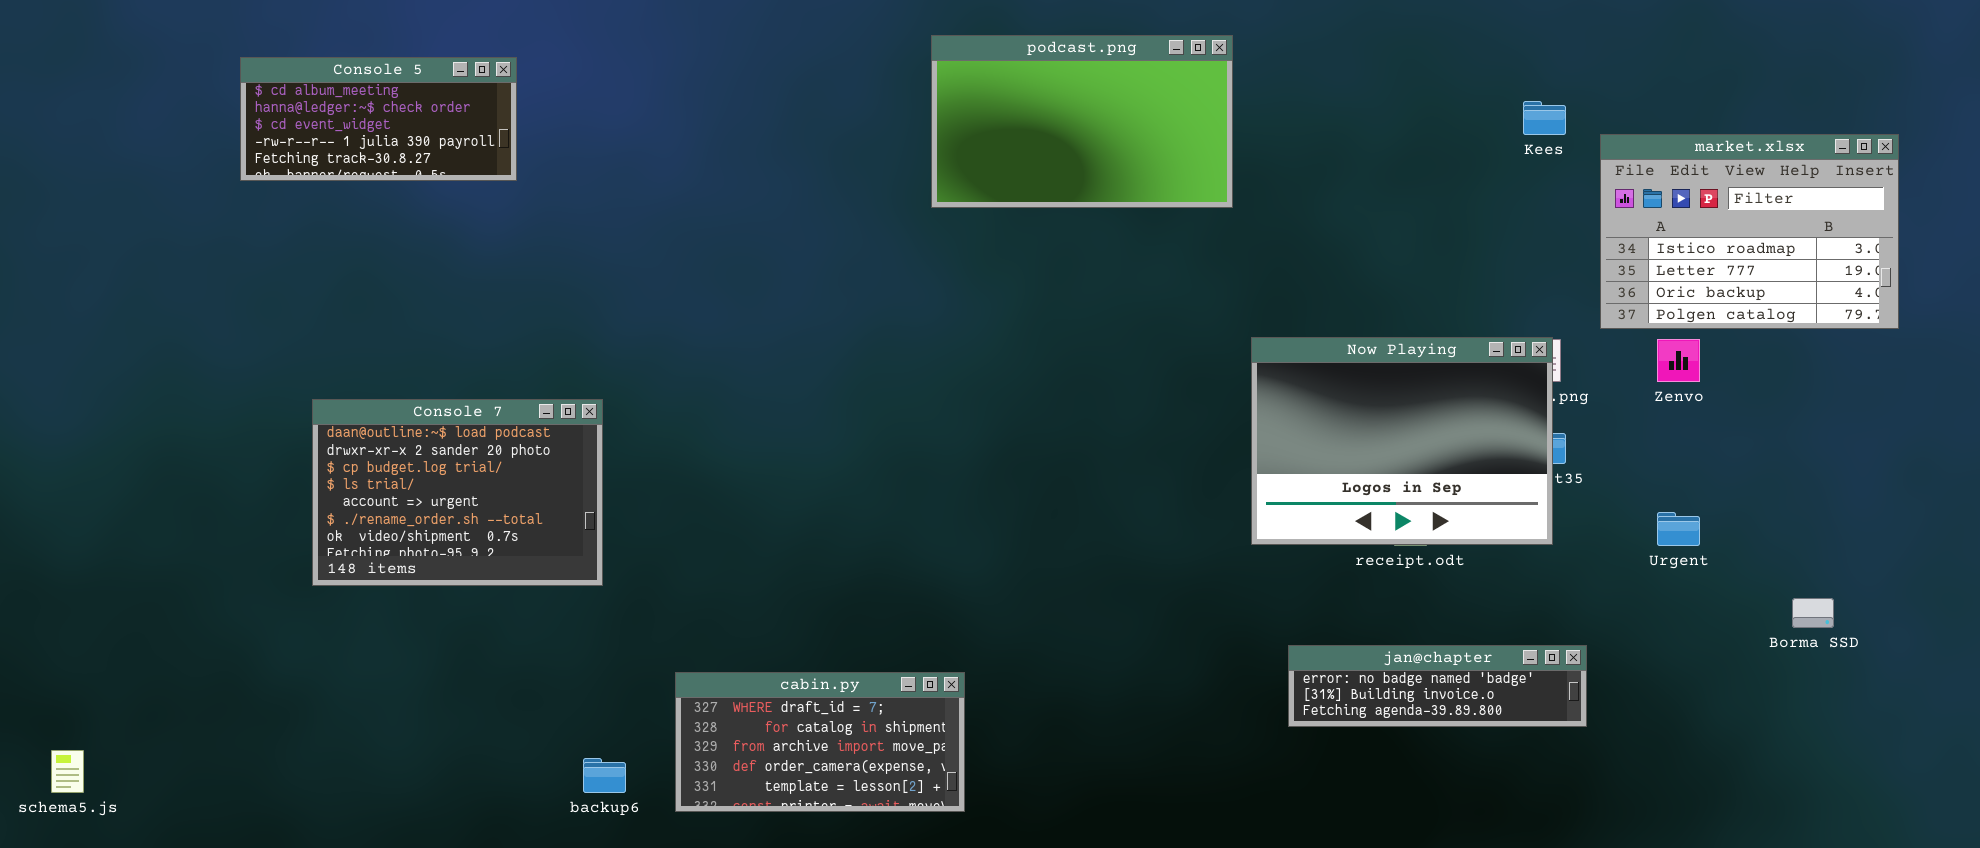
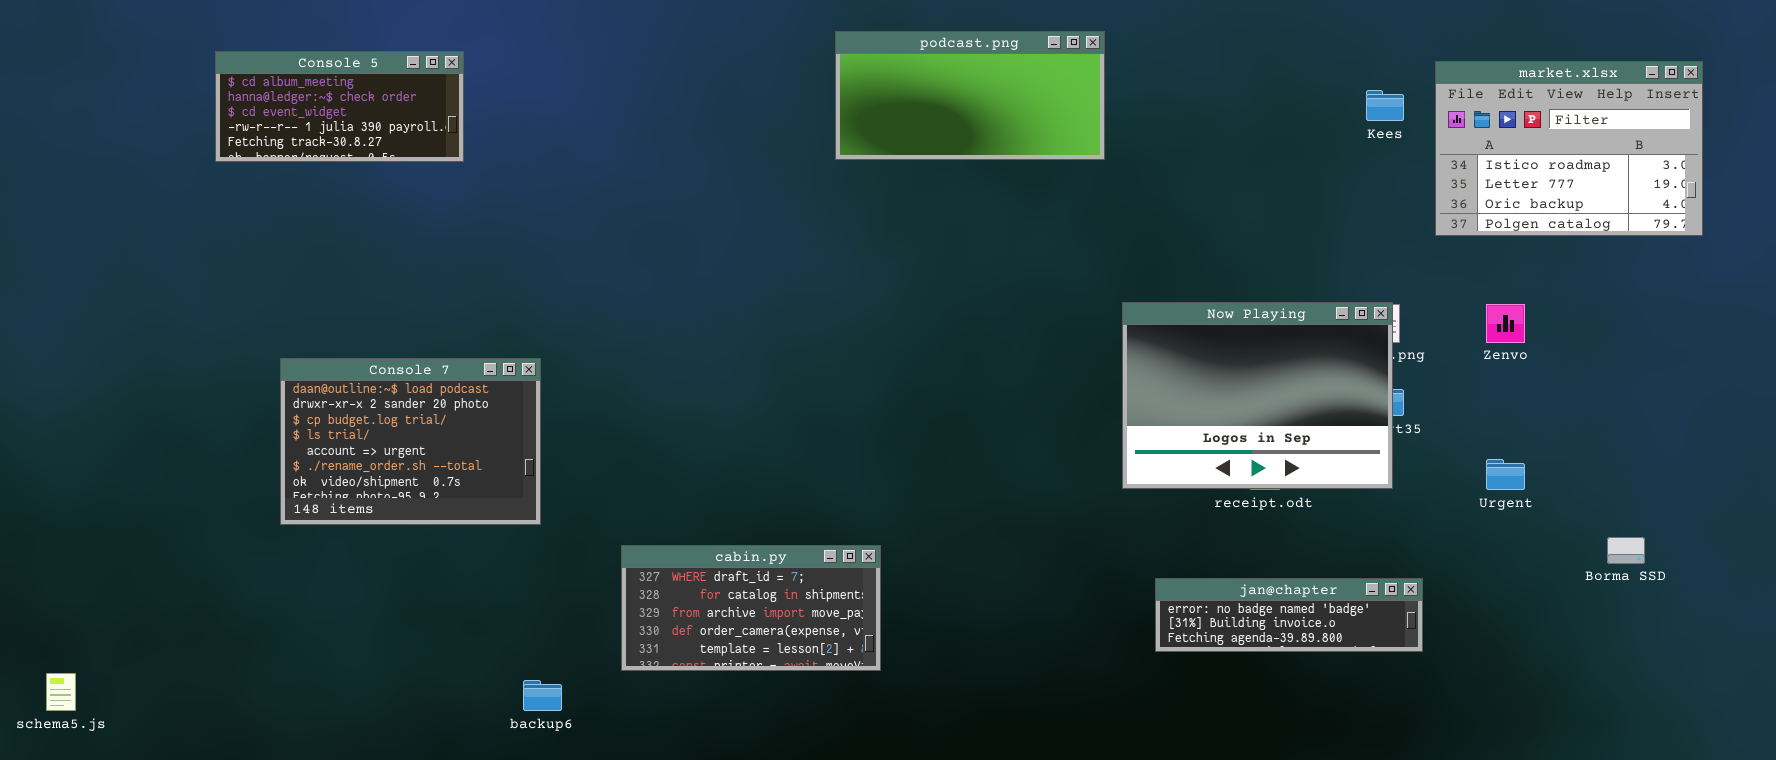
podcast.png: [931,35,1233,208] -> [835,31,1105,160], resized
market.xlsx: [1600,134,1899,329] -> [1435,61,1703,236], moved
cabin.py: [675,672,965,812] -> [621,545,881,671], moved

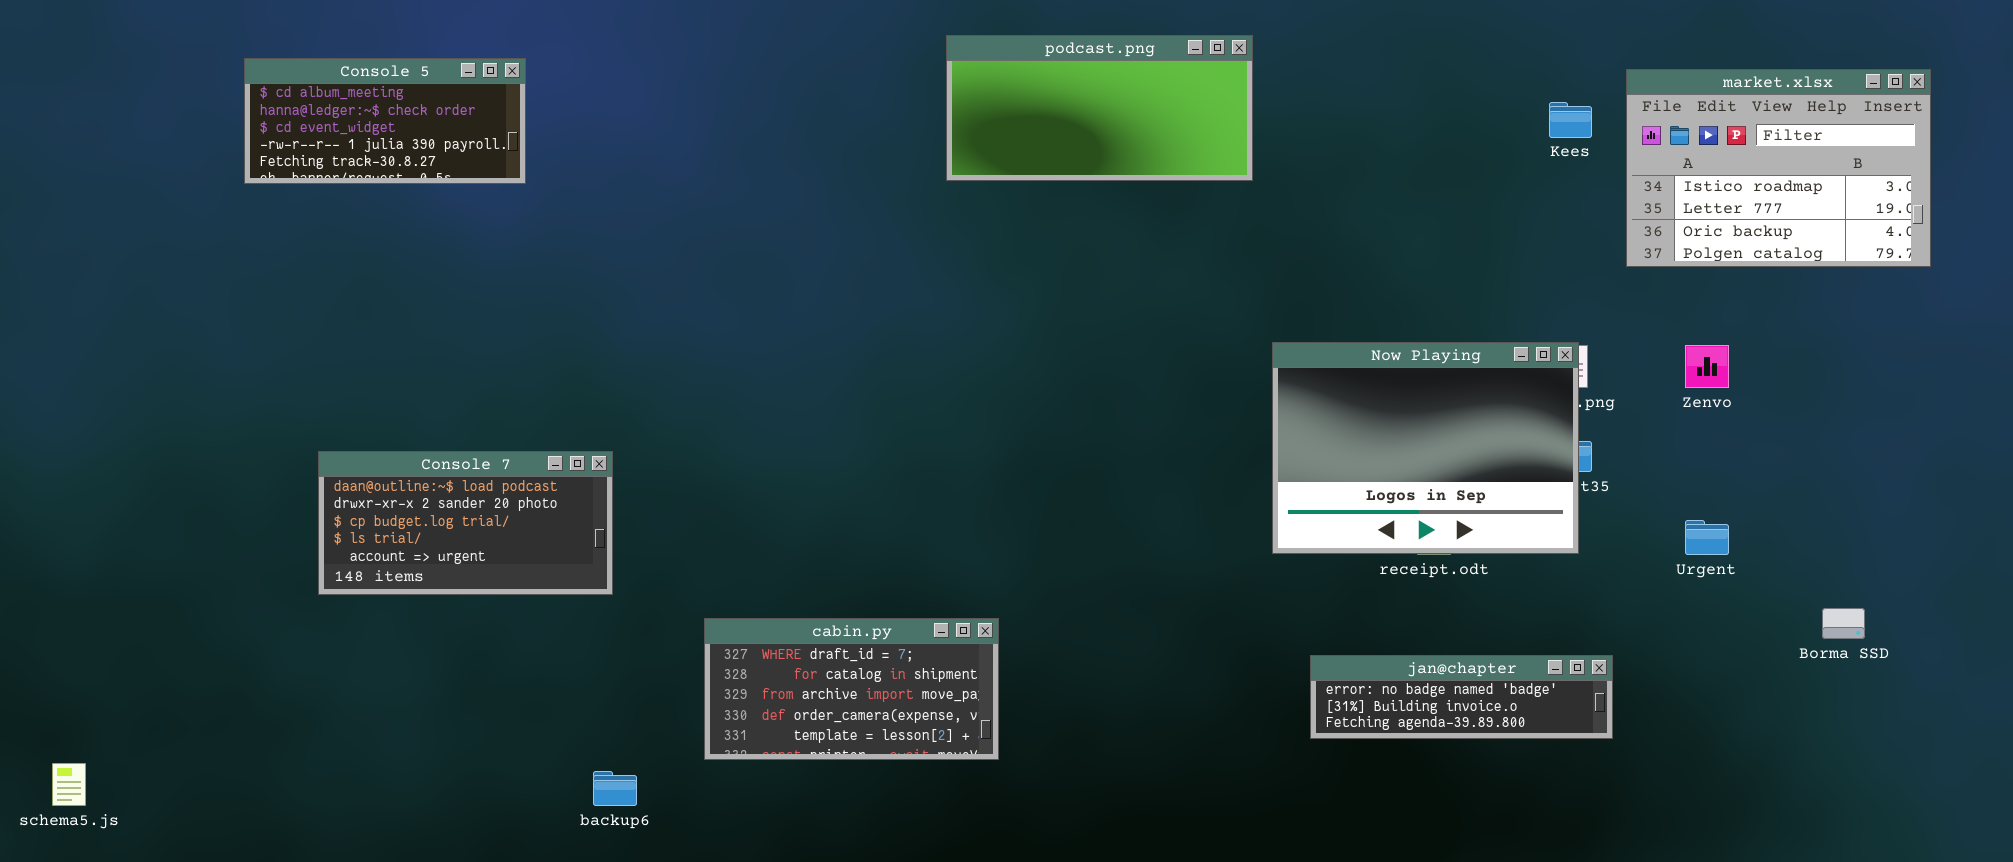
Console 7: [280,358,541,525] -> [318,451,613,595], resized

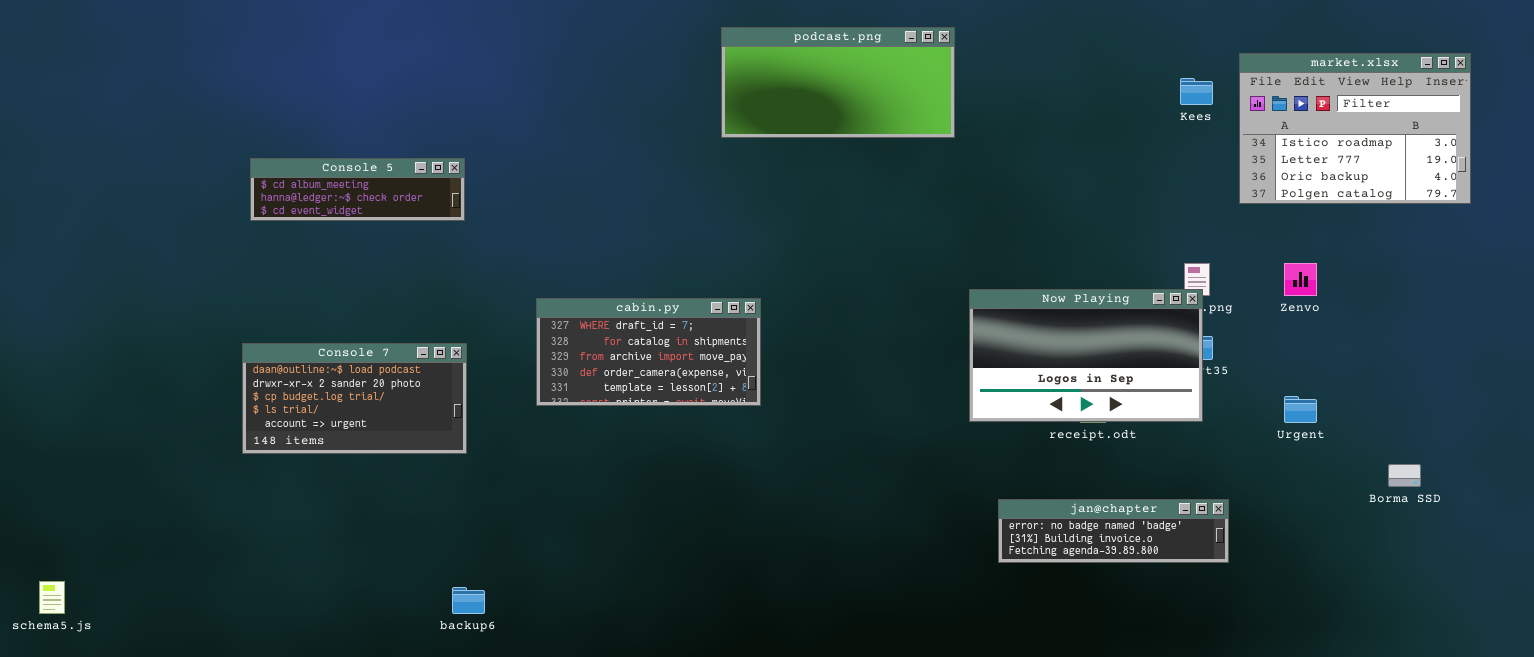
Console 5: [244,58,526,184] -> [250,158,465,221], moved, resized
Now Playing: [1272,342,1579,554] -> [969,289,1203,422], resized
cabin.py: [704,618,999,760] -> [536,298,761,406], moved

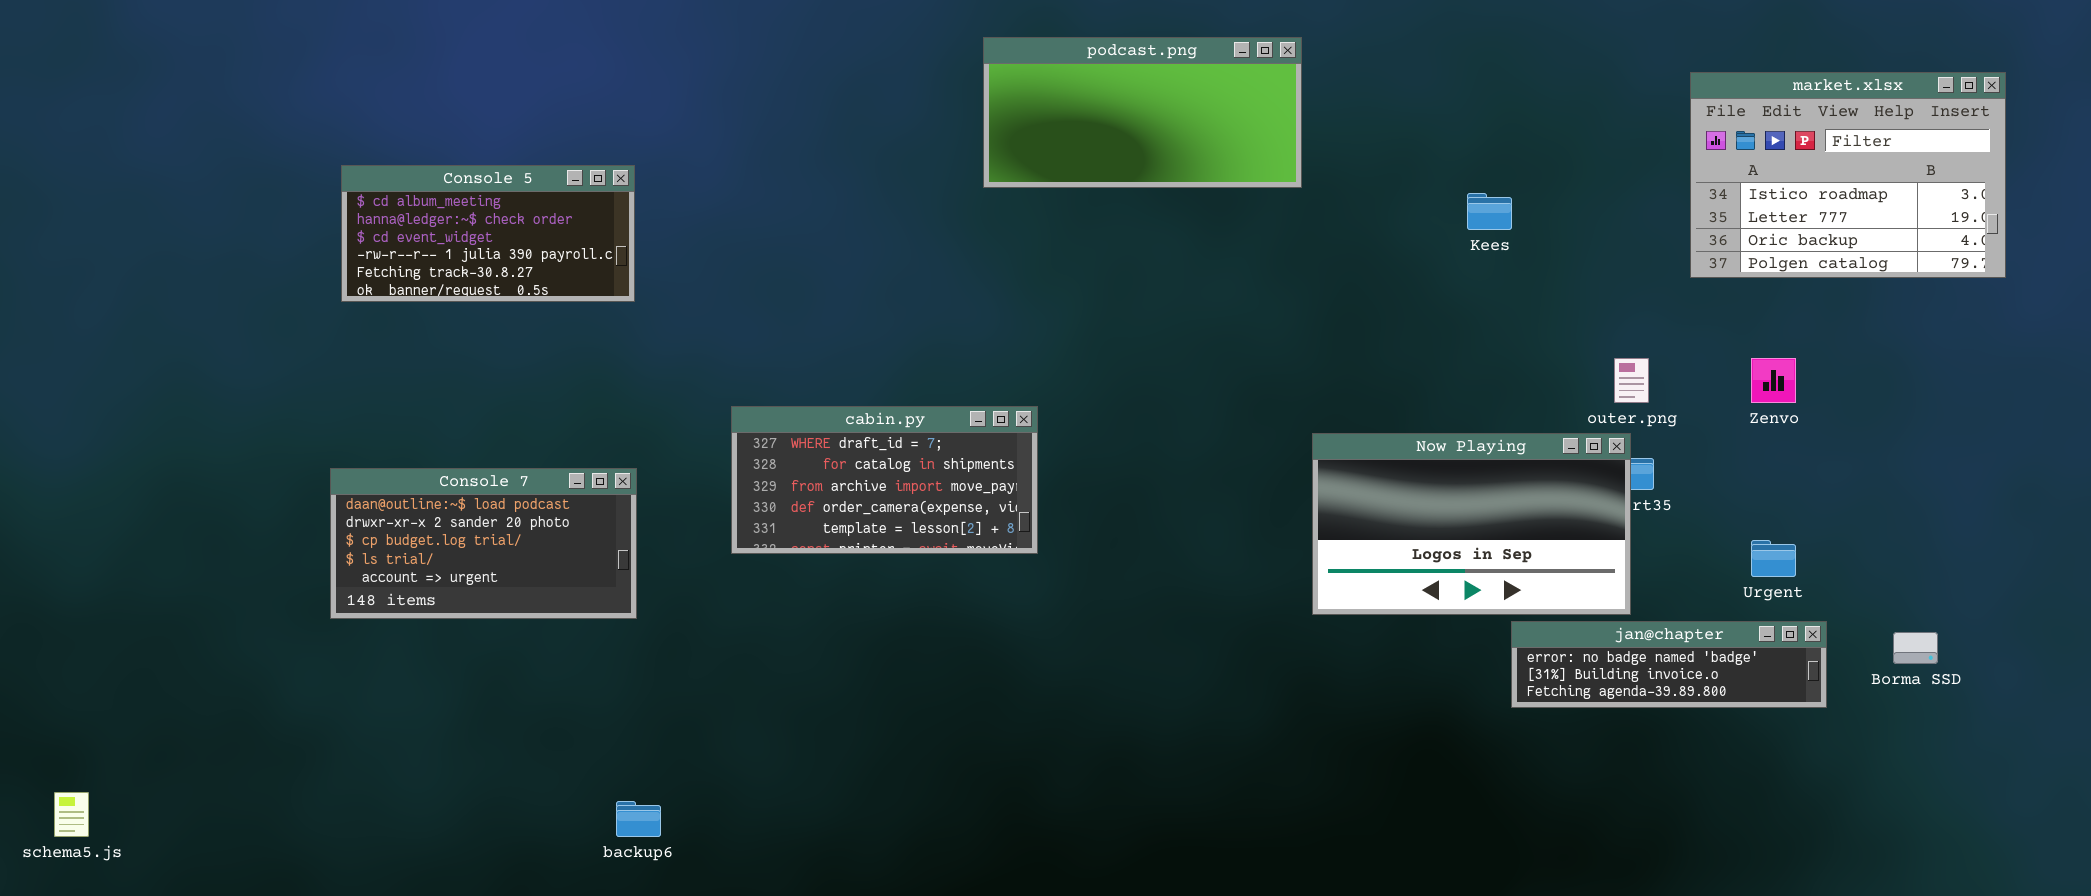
Kees: [1180,78,1213,105] -> [1467,193,1512,230], moved
Console 5: [250,158,465,221] -> [341,165,635,302], resized
Now Playing: [969,289,1203,422] -> [1312,433,1631,615], moved
jan@chapter: [998,499,1229,563] -> [1511,621,1827,708], moved

